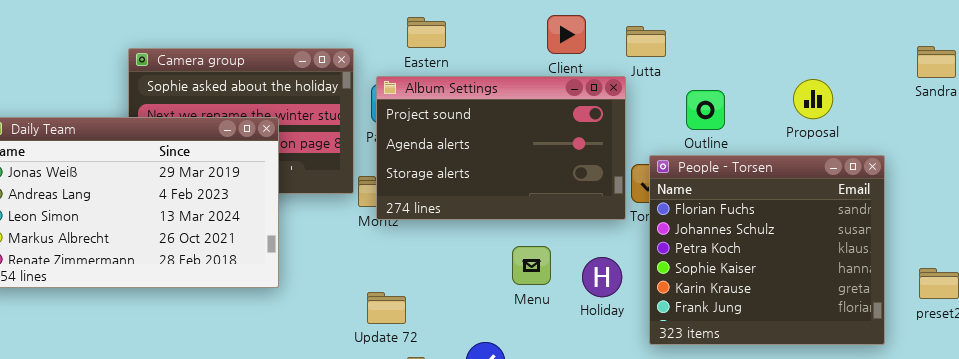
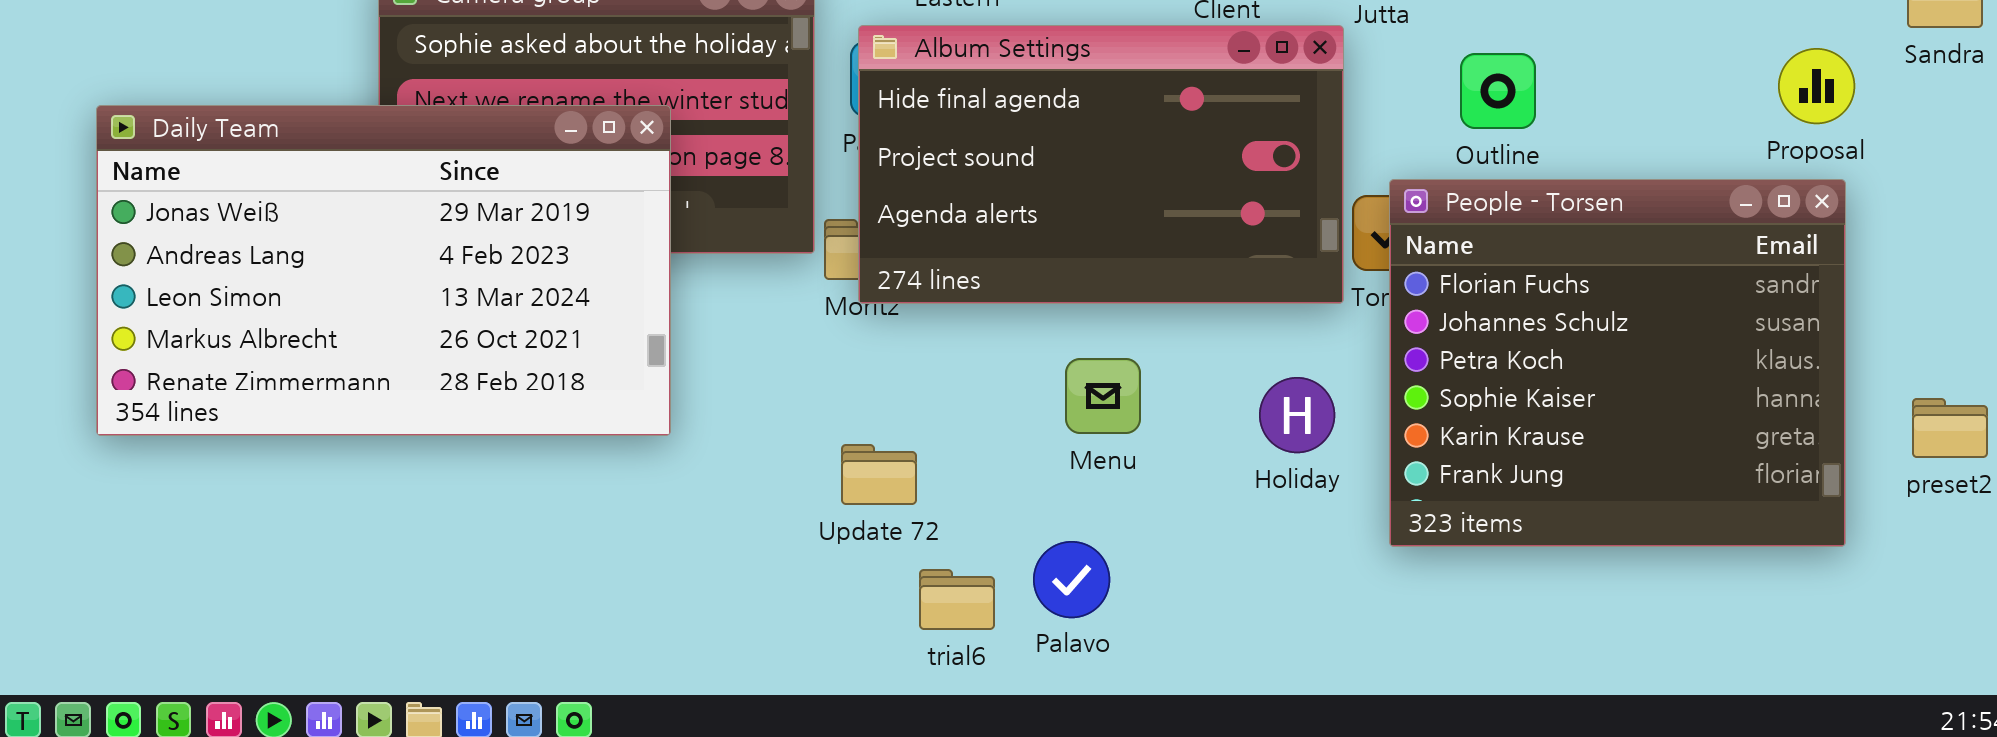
Album Settings: [376,76,626,220] -> [858,25,1344,304], scrolled up 1 row
Proposal: [793,79,833,119] -> [1778,48,1855,124], moved
Menu: [512,246,551,285] -> [1065,358,1141,434], moved

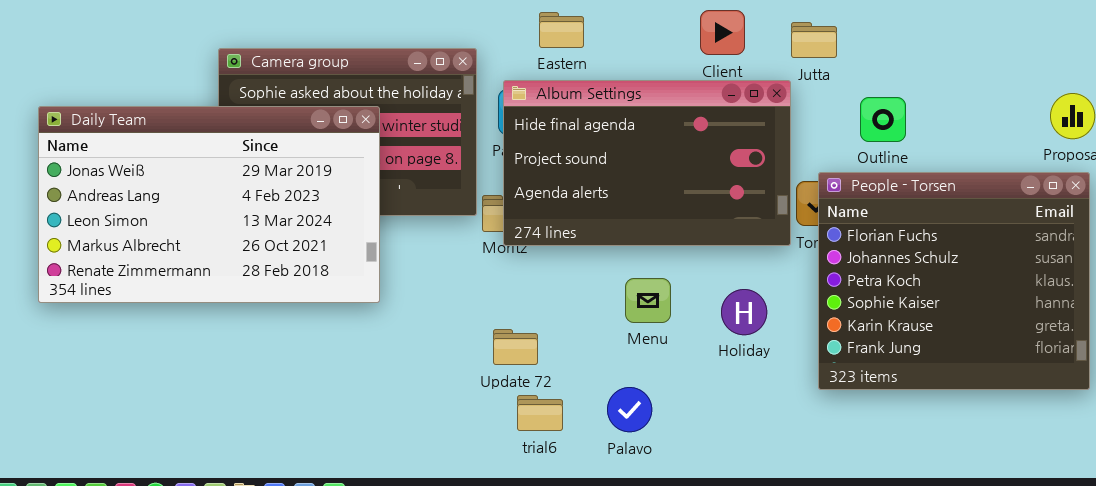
Daily Team: [96,105,671,436] -> [38,106,380,303], moved
Holiday: [1259,377,1335,453] -> [721,289,767,335], moved
trial6: [919,569,995,630] -> [517,395,563,431], moved

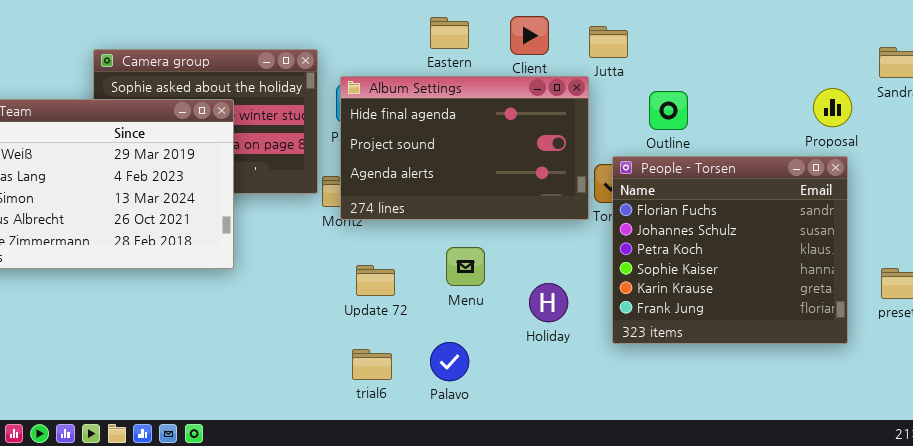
Eastern: [539,12,584,48] -> [430,17,469,49], moved
Holiday: [721,289,767,335] -> [529,283,568,322], moved
Update 72: [493,329,538,365] -> [356,265,395,296], moved

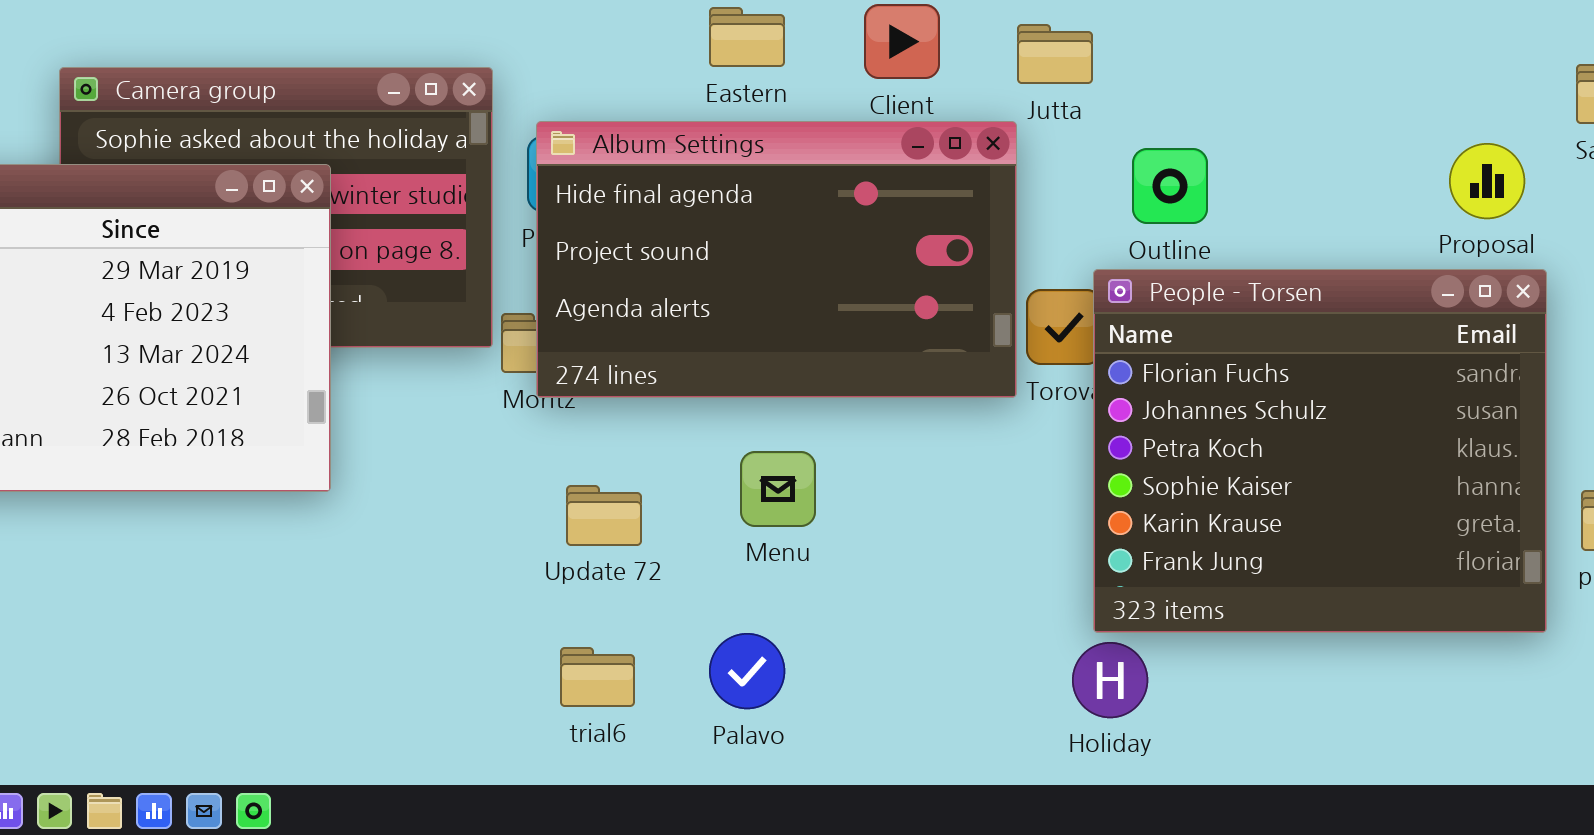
People - Torsen: [612,156,848,344] -> [1093,269,1547,633], moved
Holiday: [529,283,568,322] -> [1072,642,1148,718], moved

